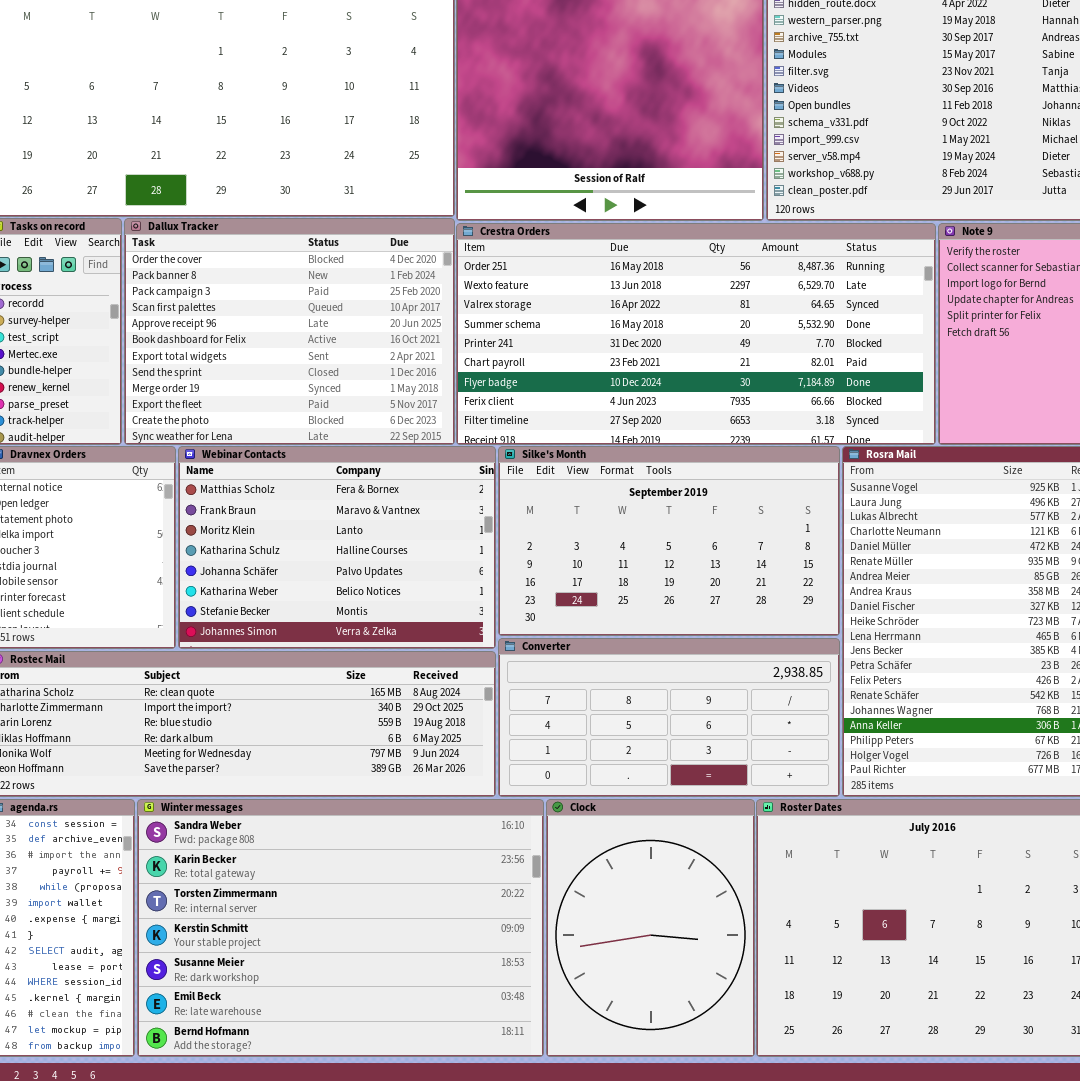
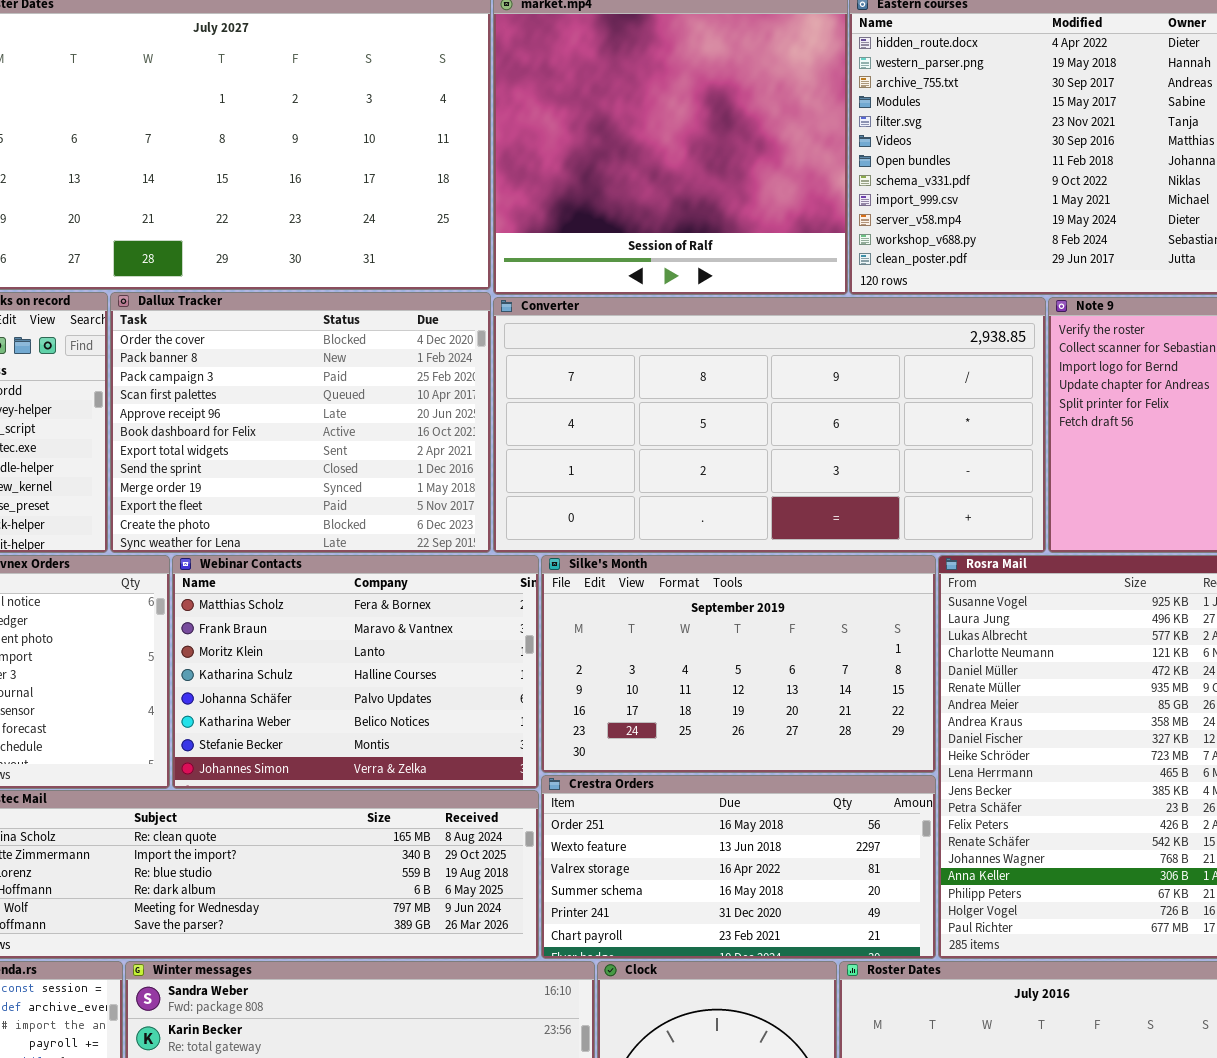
Crestra Orders: [456,223,936,445] -> [541,775,936,959], moved, resized
Converter: [498,638,840,797] -> [493,297,1046,553], moved, resized

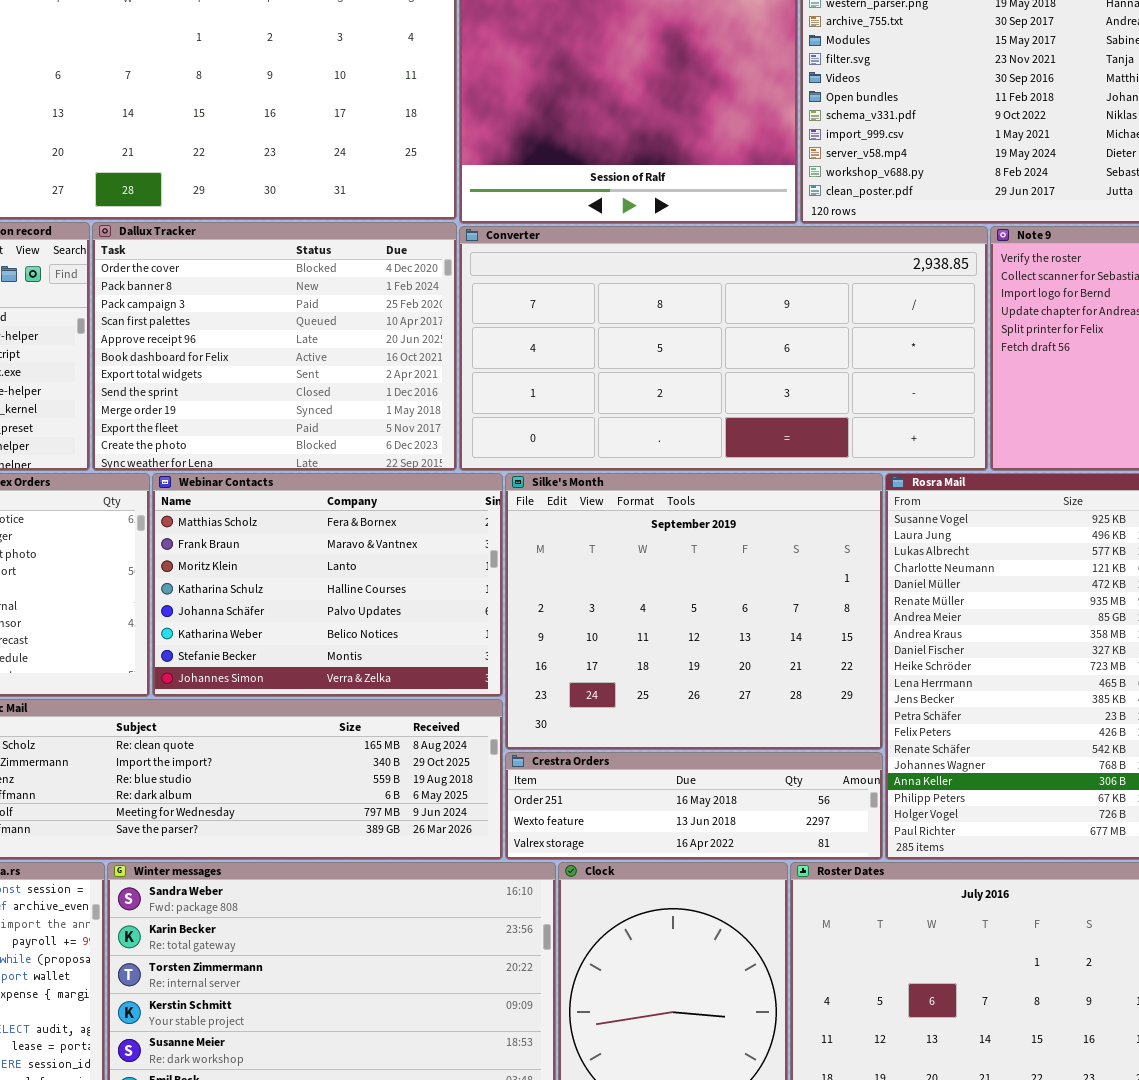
Silke's Month: [541,555,936,773] -> [505,473,883,750], resized
Crestra Orders: [541,775,936,959] -> [505,752,883,860], resized

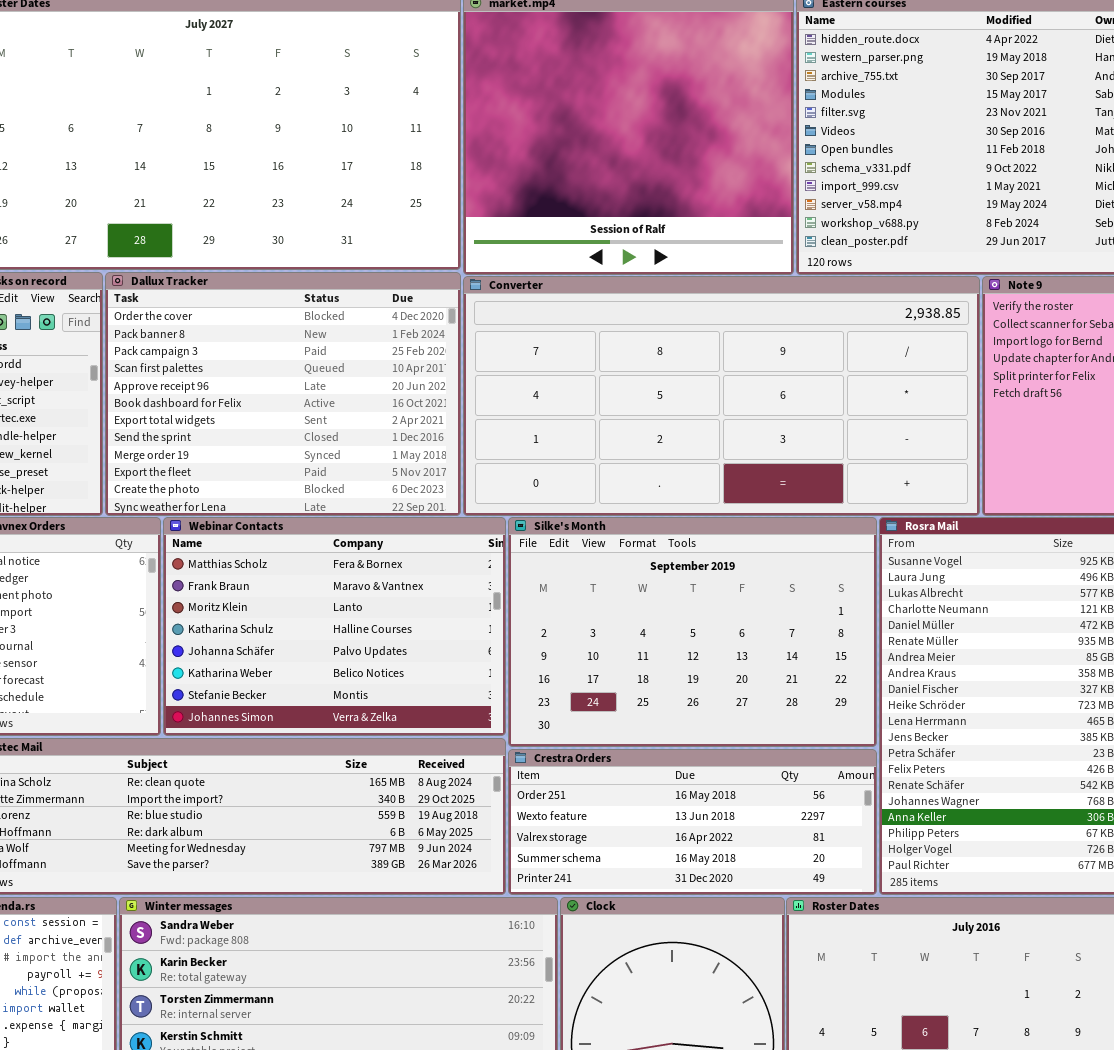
Silke's Month: [505,473,883,750] -> [508,517,877,747], resized
Crestra Orders: [505,752,883,860] -> [508,749,877,895], resized

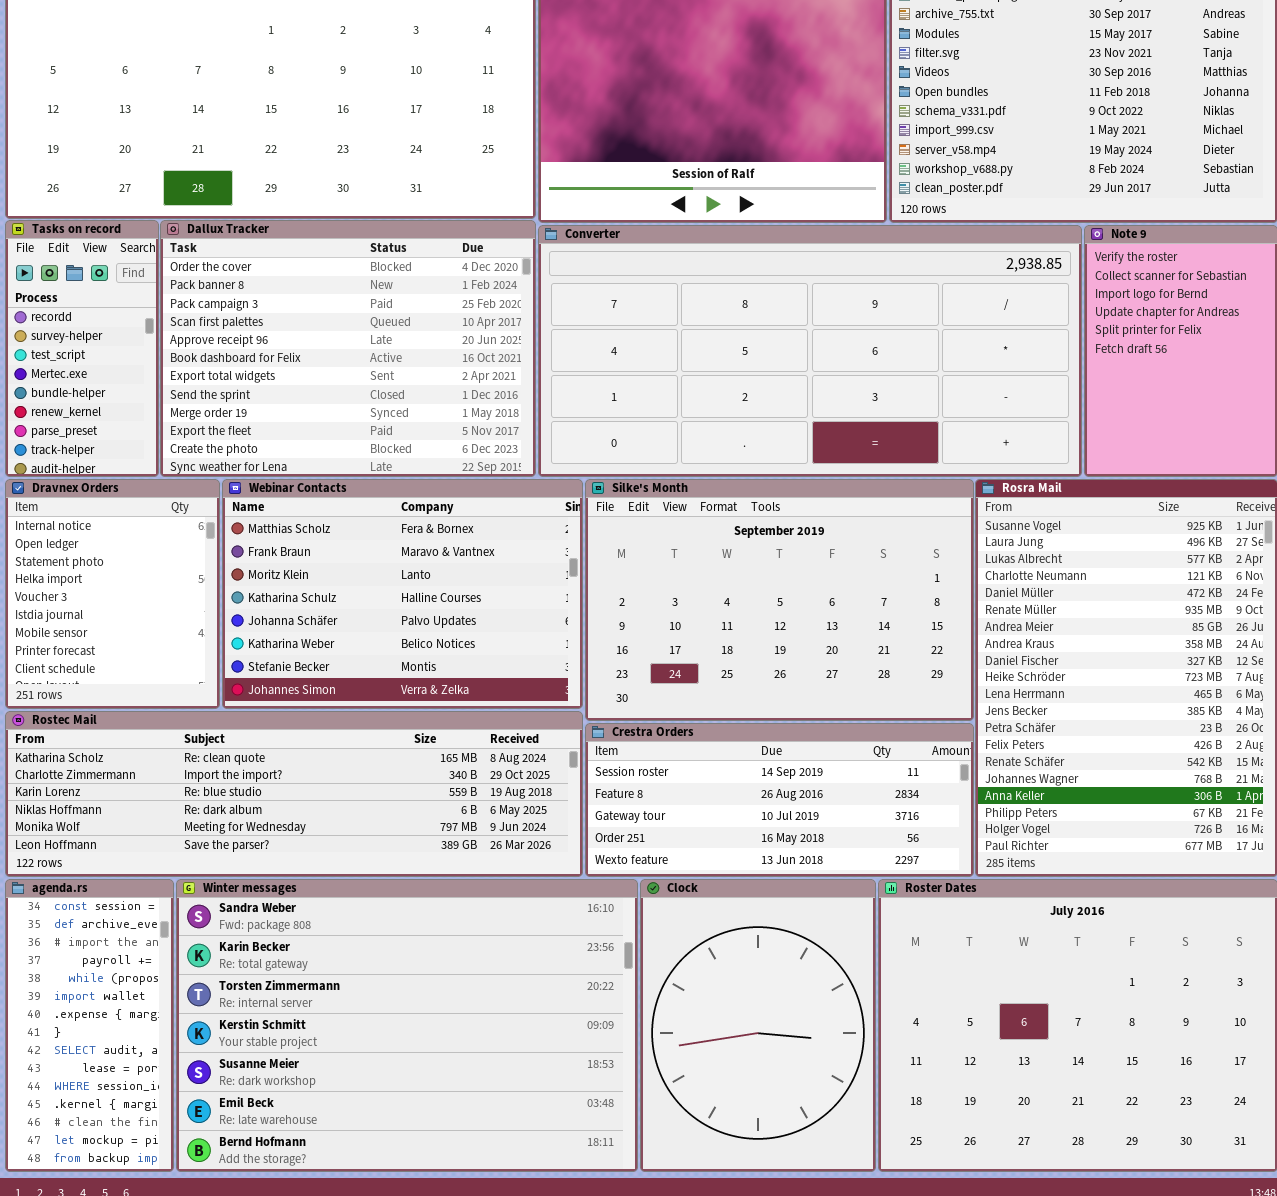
Crestra Orders: [508,749,877,895] -> [585,723,974,877], scrolled up 3 rows

